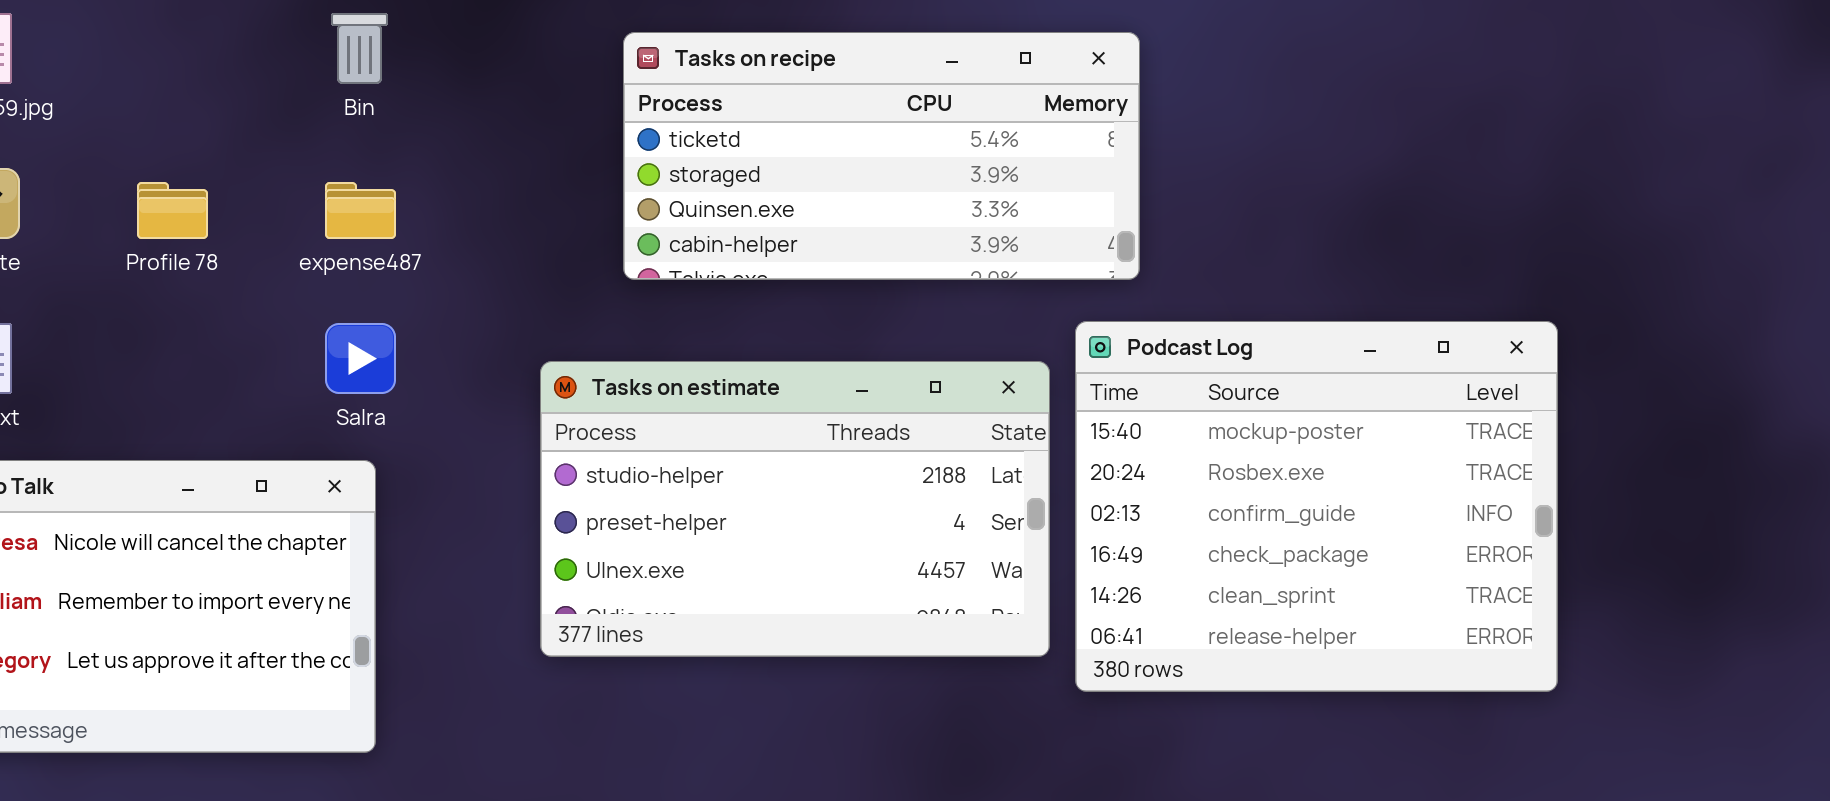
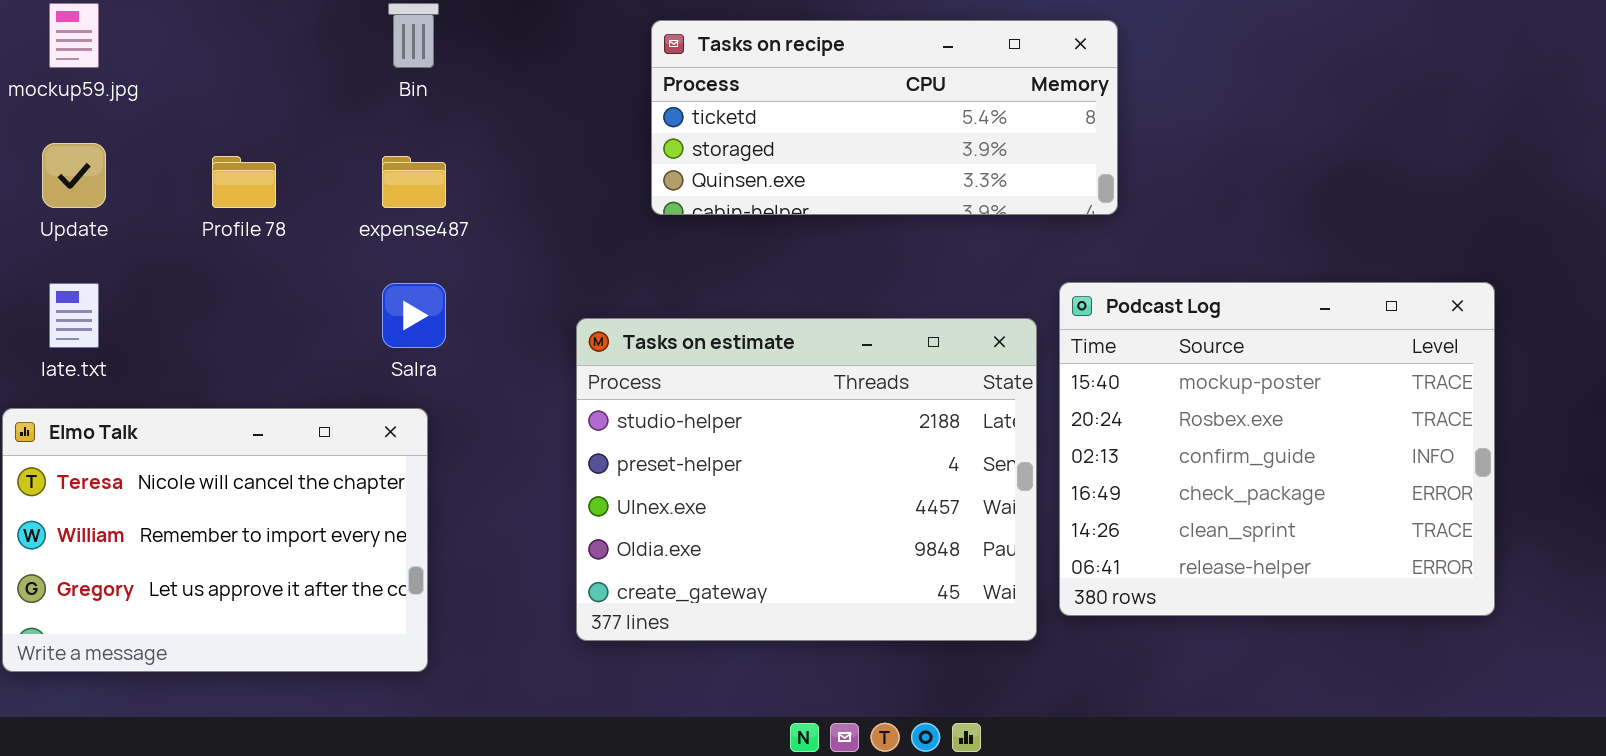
Tasks on recipe: [623,32,1140,280] -> [651,20,1118,215], resized
Tasks on estimate: [540,361,1050,657] -> [576,318,1037,641], resized

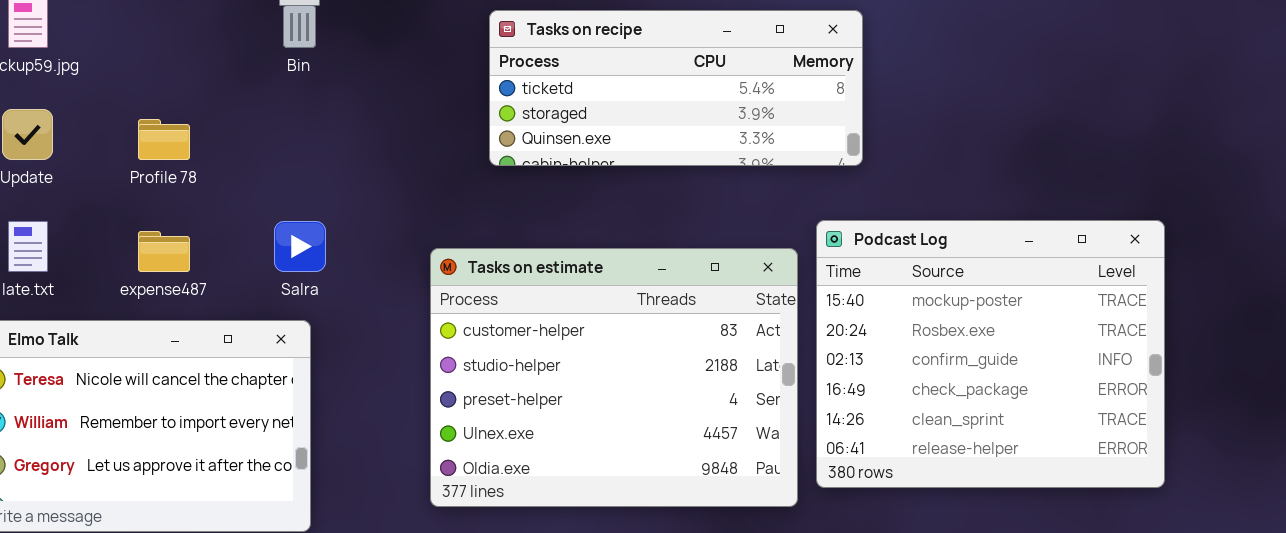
expense487: [382,156,446,208] -> [138,231,190,272], moved
Tasks on estimate: [576,318,1037,641] -> [430,248,798,507], scrolled up 1 row

